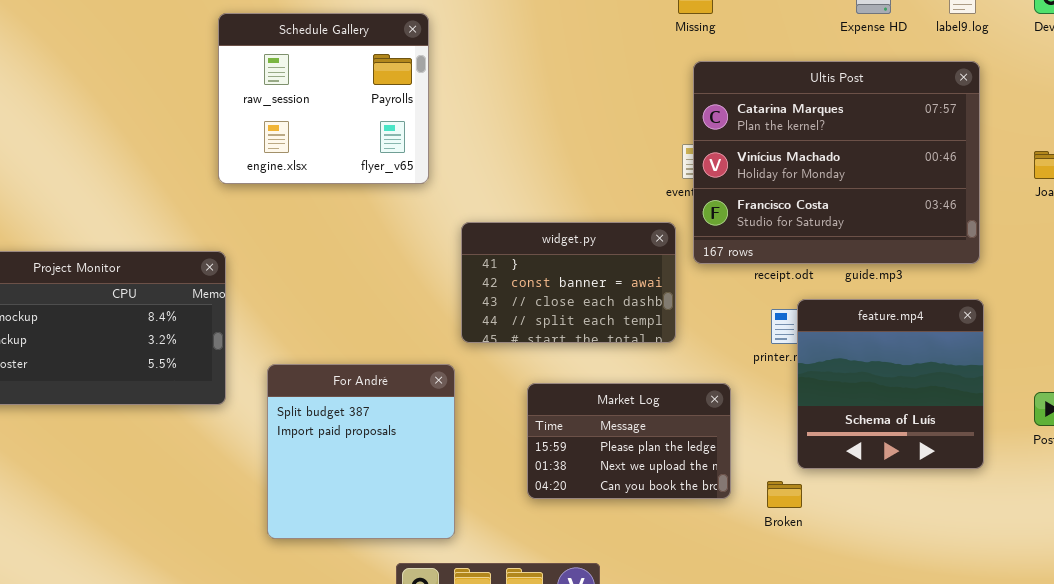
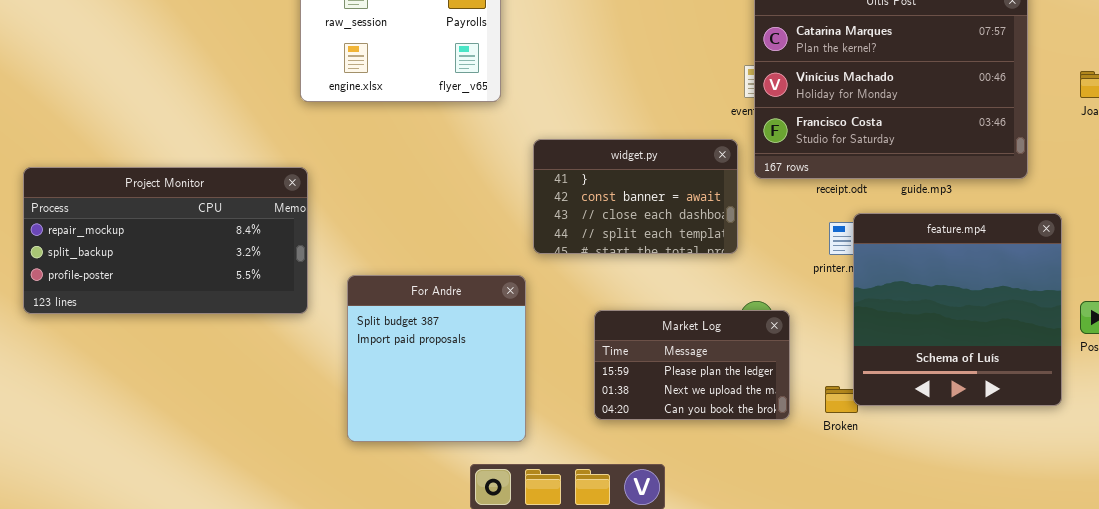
feature.mp4: [797,299,984,469] -> [853,213,1062,406], resized
Market Log: [527,383,731,499] -> [594,310,790,420], moved

